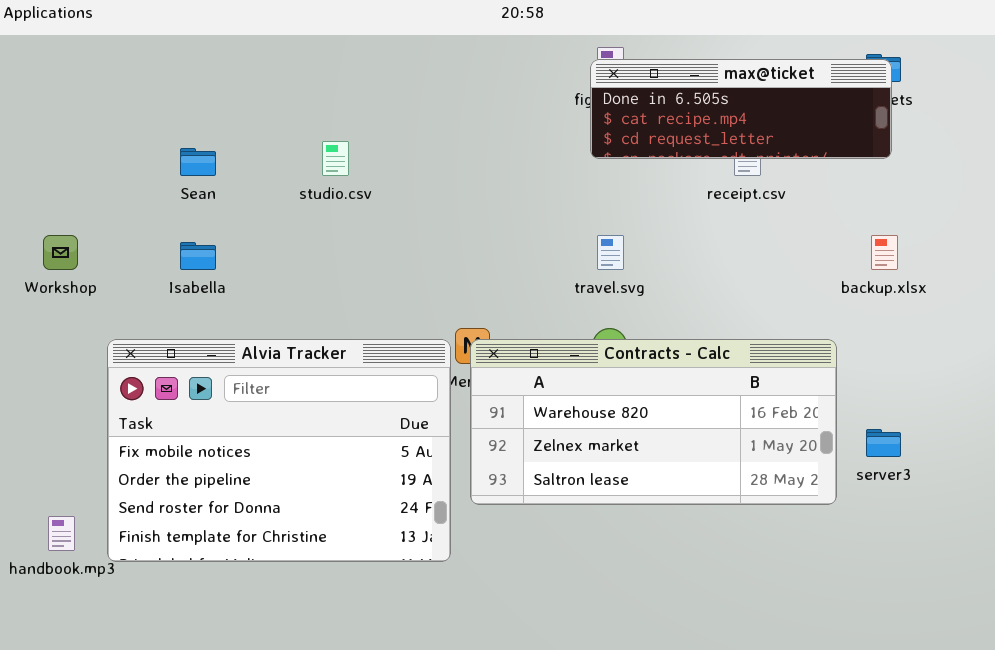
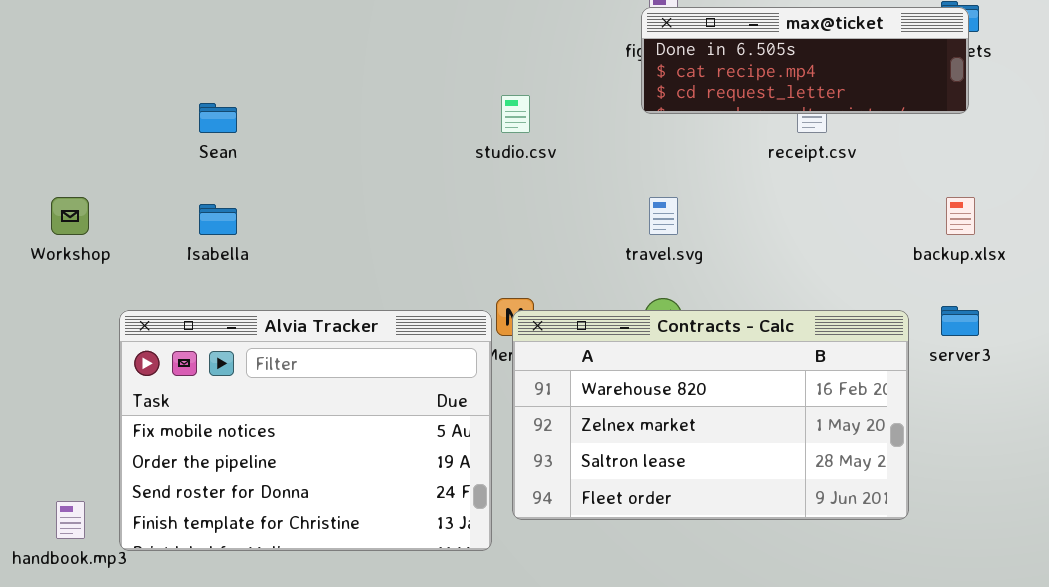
studio.csv: [322,141,349,176] -> [501,95,530,133], moved
Contracts - Calc: [470,339,837,505] -> [512,310,909,520], resized
server3: [866,429,901,457] -> [941,306,979,336], moved

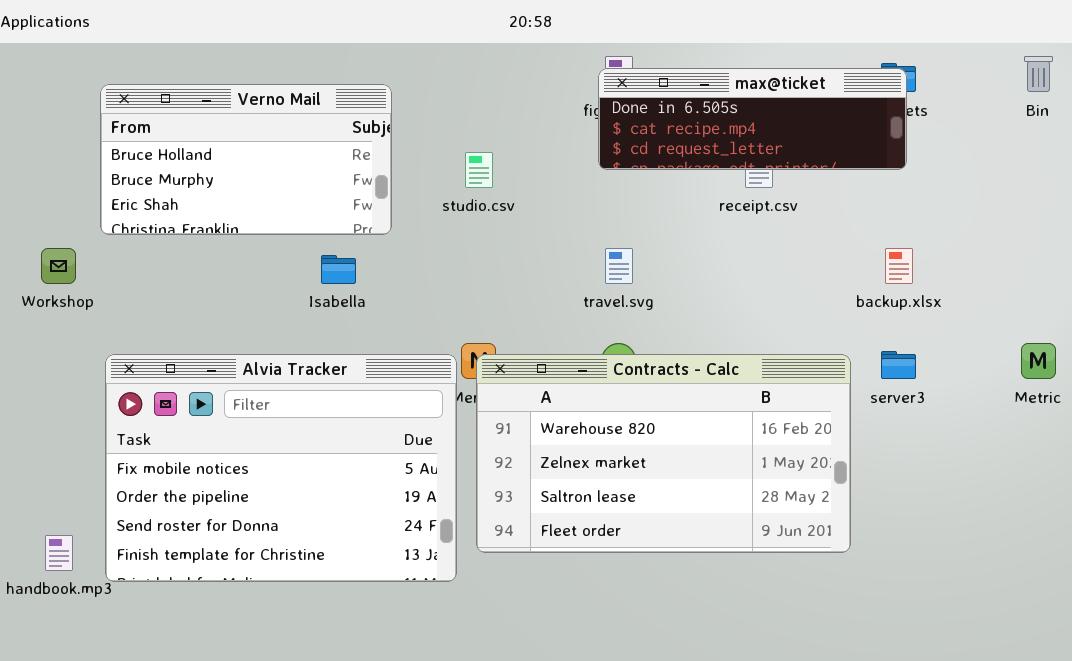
Verno Mail: none -> [100,84,392,235], opened
Isabella: [199,204,237,235] -> [321,255,356,284], moved

